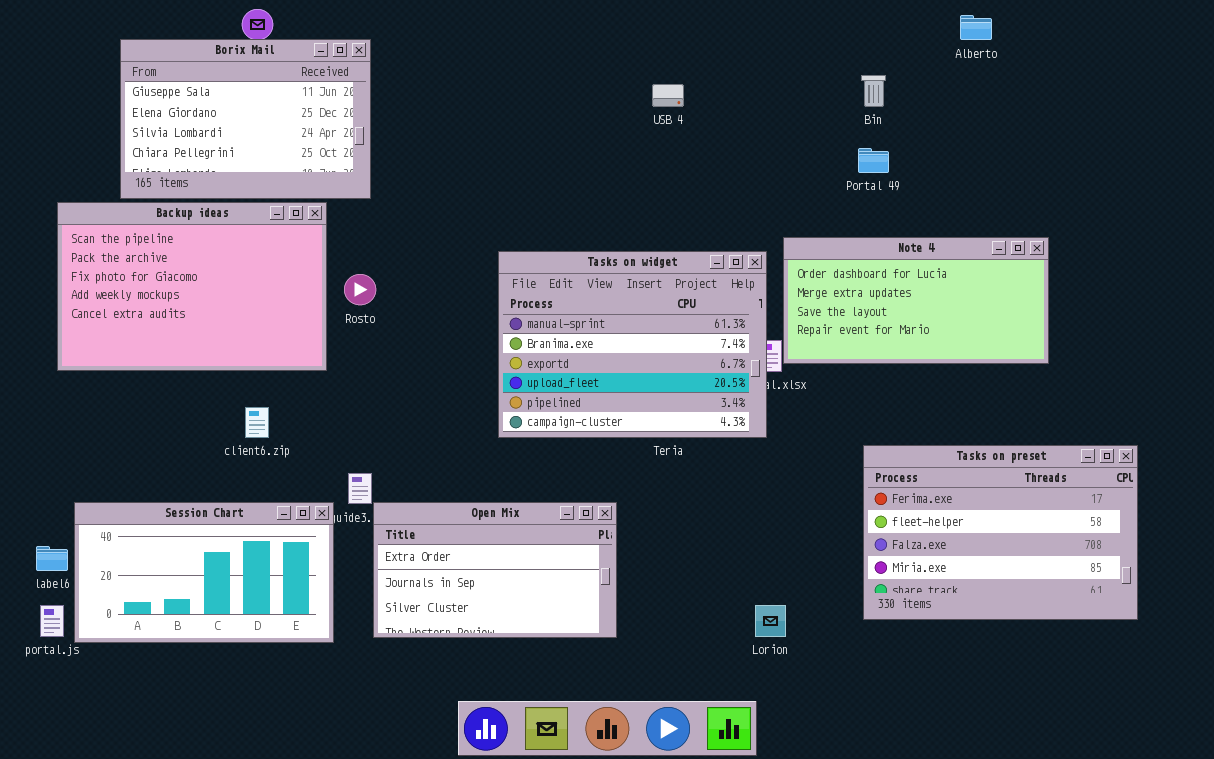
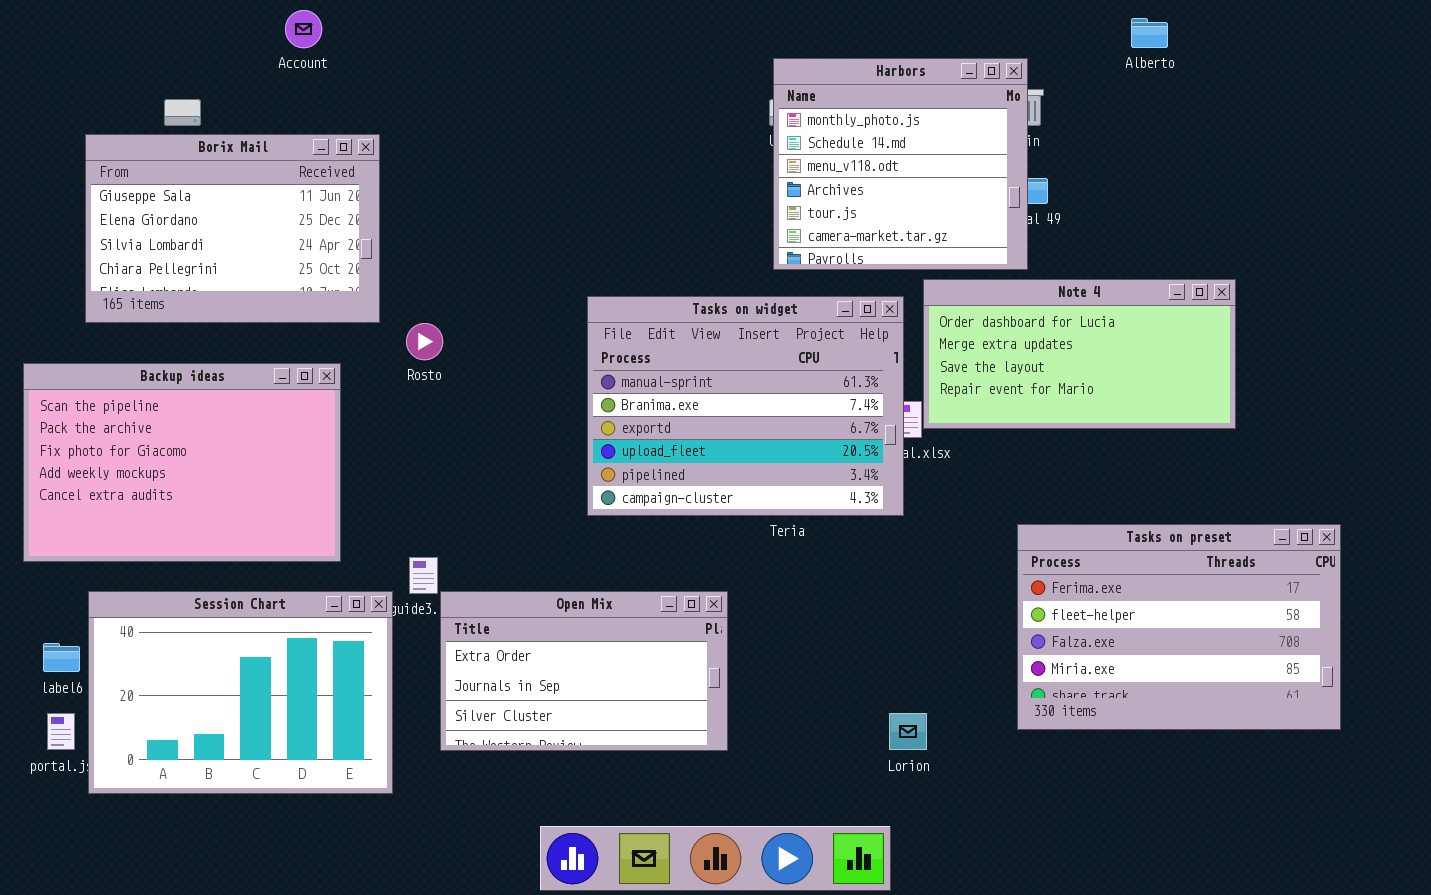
Borix Mail: [120,39,371,199] -> [85,134,380,323], moved
Harbors: none -> [773,58,1028,270], opened
Backup ideas: [57,202,327,371] -> [23,363,341,562], moved
Session Chart: [74,502,334,643] -> [88,591,393,794], resized

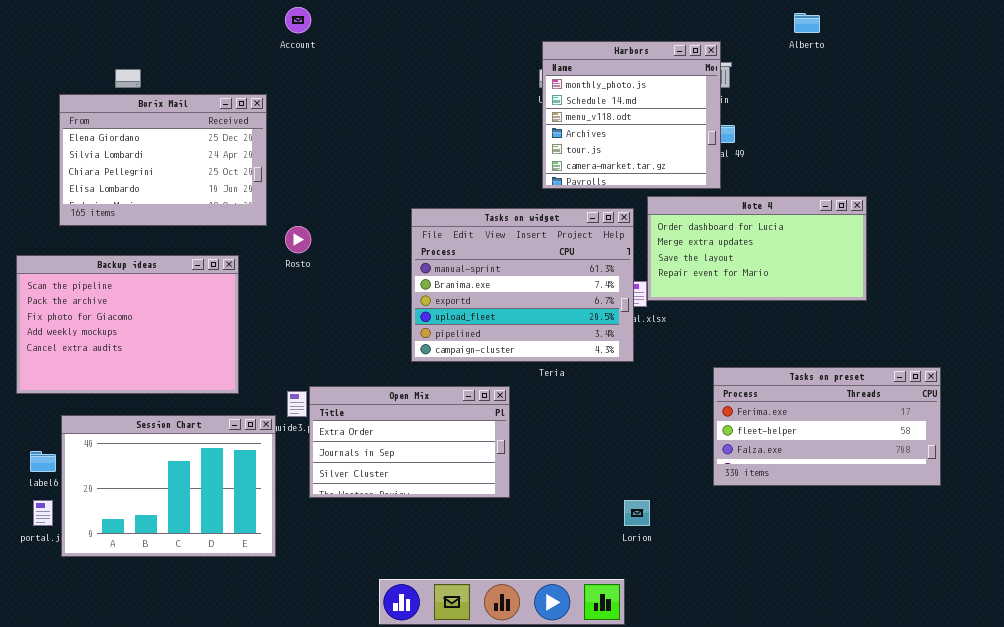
Account: [285,10,322,48] -> [285,7,311,33], moved
Borix Mail: [85,134,380,323] -> [59,94,267,226], scrolled down 1 row
Tasks on preset: [1017,524,1341,730] -> [713,367,941,486], resized
Open Mix: [440,591,728,751] -> [309,386,510,498], moved

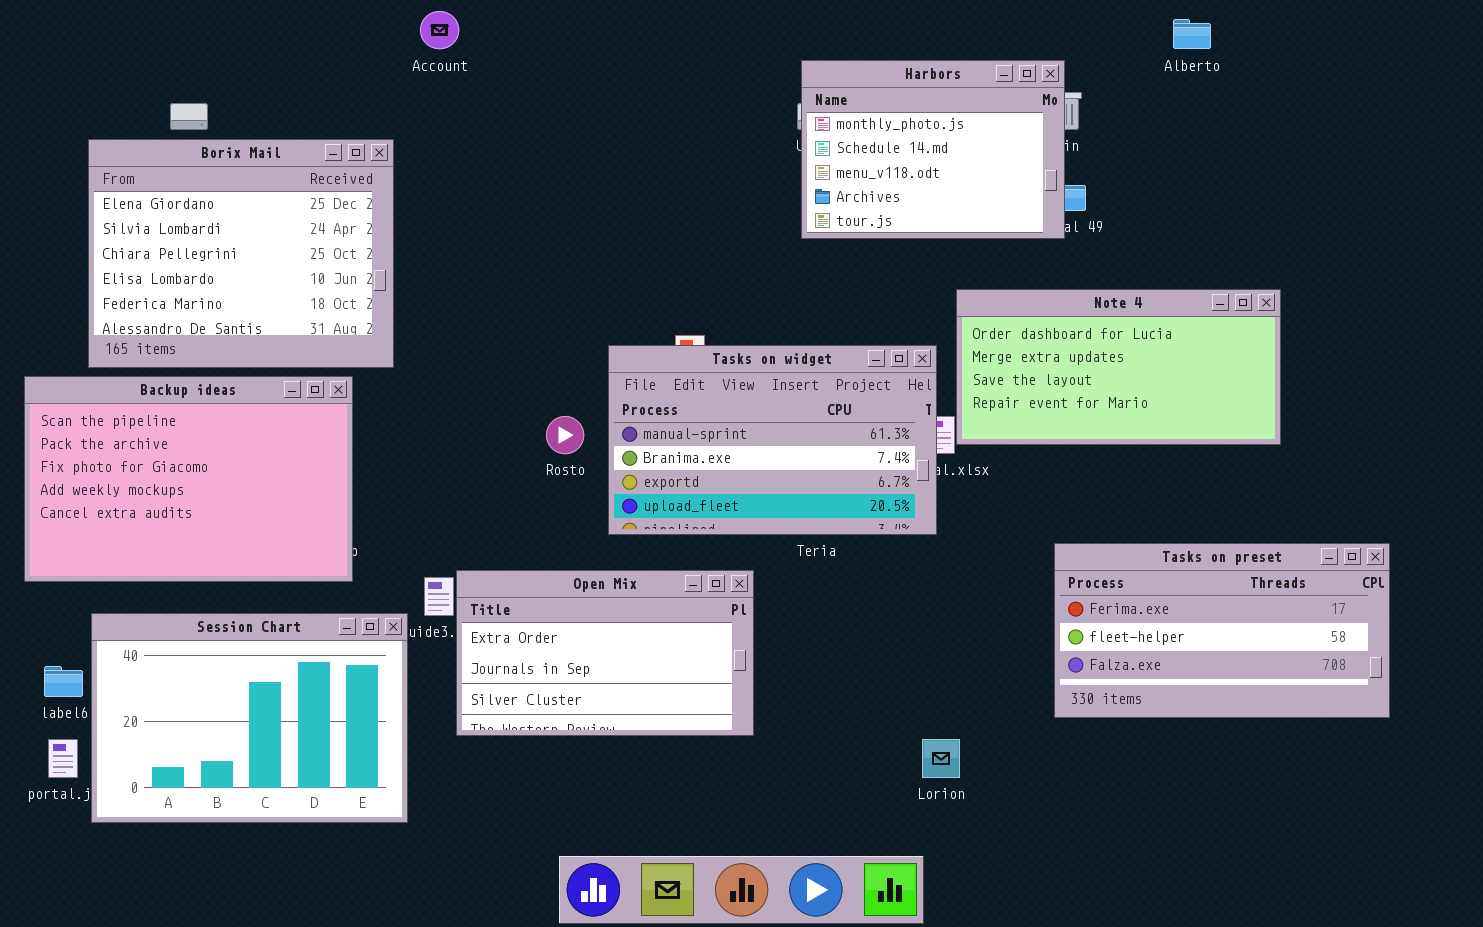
Harbors: [542,41,721,189] -> [801,60,1065,239], resized
Borix Mail: [59,94,267,226] -> [88,139,394,368], resized
Tasks on widget: [411,208,634,362] -> [608,345,937,535], resized
Rosto: [285,226,311,253] -> [546,416,584,454], moved

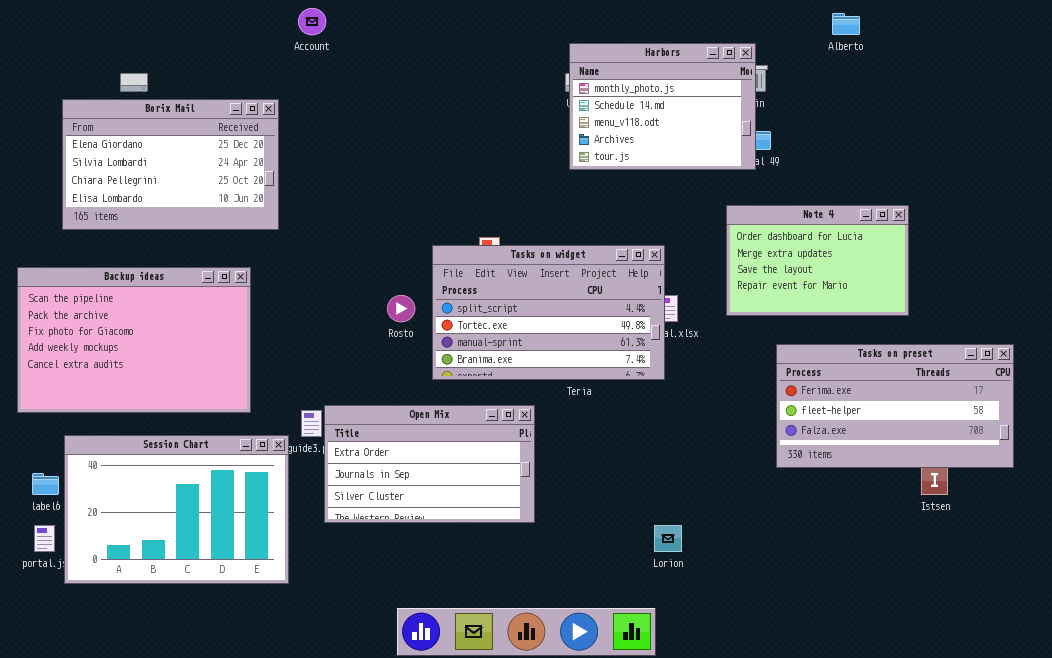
Borix Mail: [88,139,394,368] -> [62,99,279,230], resized
Note 4: [956,289,1281,445] -> [726,205,909,316], resized
Tasks on widget: [608,345,937,535] -> [432,245,665,380], scrolled up 2 rows
Tasks on preset: [1054,543,1390,718] -> [776,344,1014,468], moved

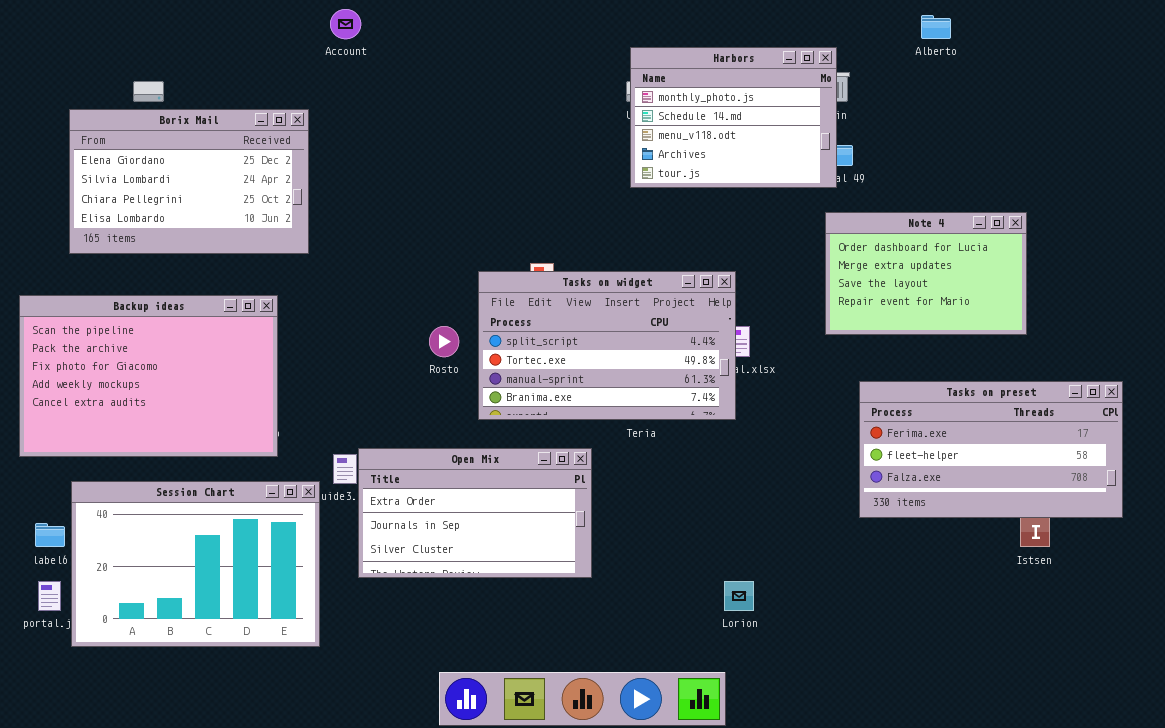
Note 4: [726,205,909,316] -> [825,212,1027,335], moved

